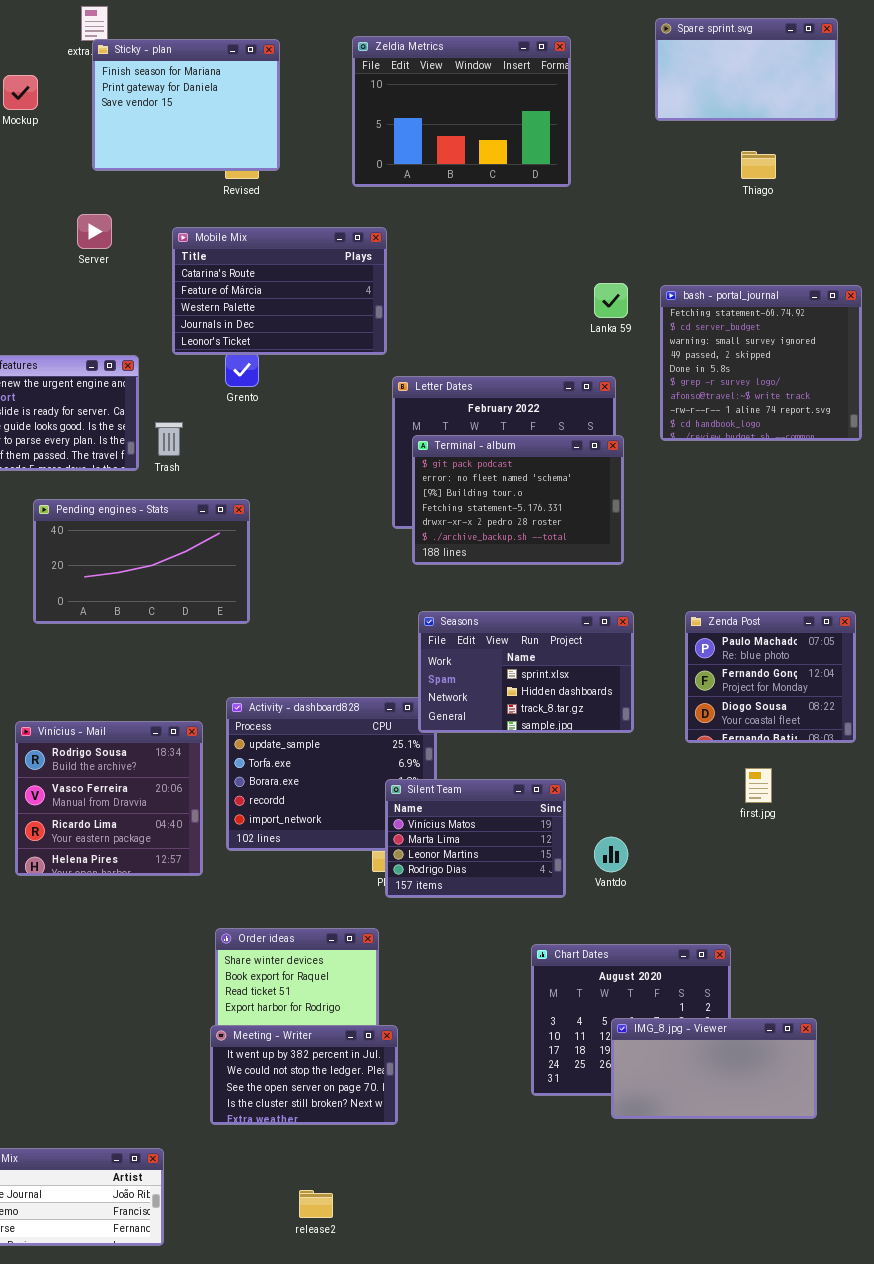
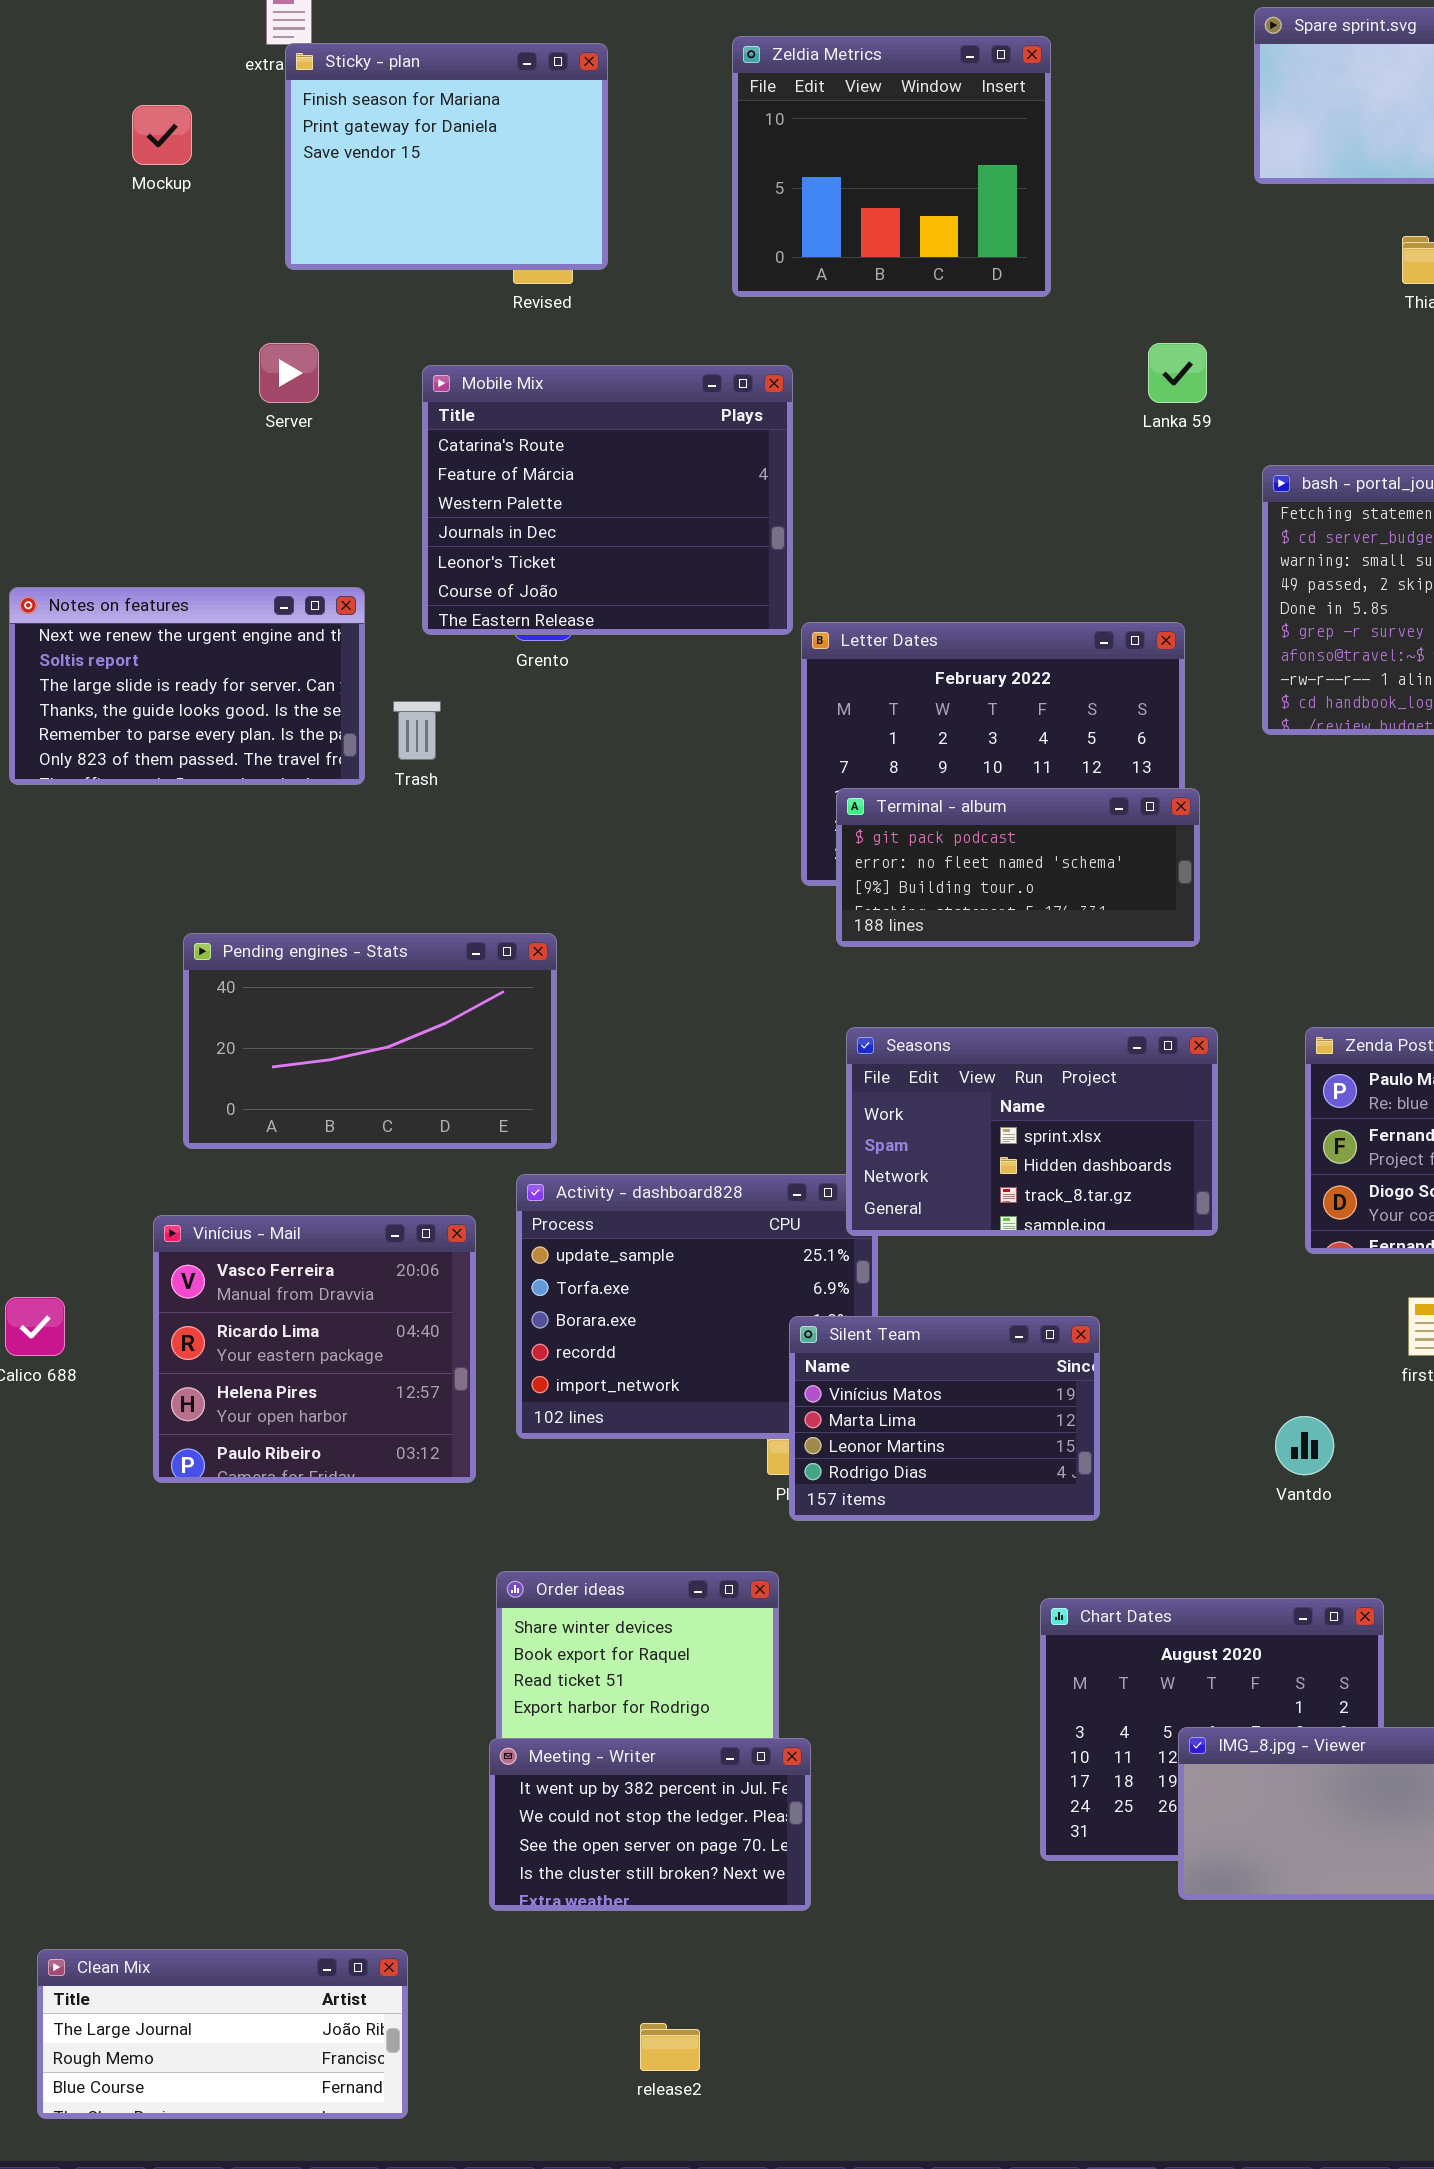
Zeldia Metrics: [352,36,571,187] -> [732,36,1051,297], resized
Mobile Mix: [172,227,387,355] -> [422,365,793,635], resized
Lanka 59: [594,283,628,318] -> [1148,343,1207,403], moved
Terminal - album: [412,435,624,565] -> [836,788,1200,947], resized
Pending engines - Stats: [33,499,250,624] -> [183,933,557,1149], moved
Vinícius - Mail: [15,721,203,876] -> [153,1215,476,1483], scrolled down 1 row
Vantdo: [594,837,628,872] -> [1275,1416,1334,1475], moved

